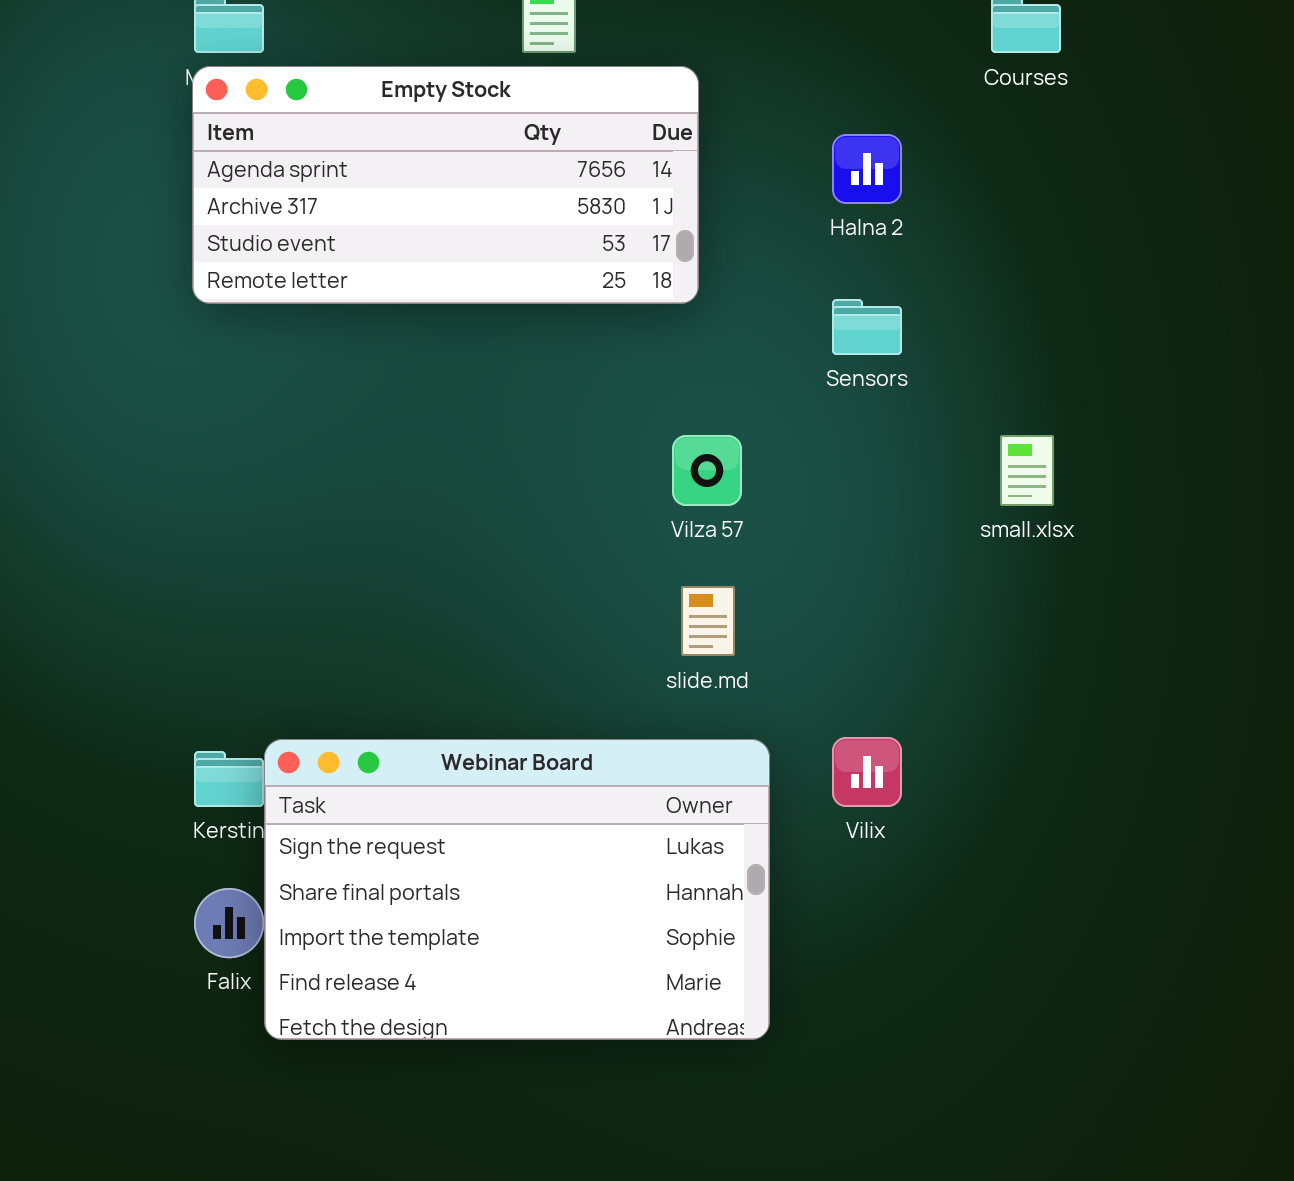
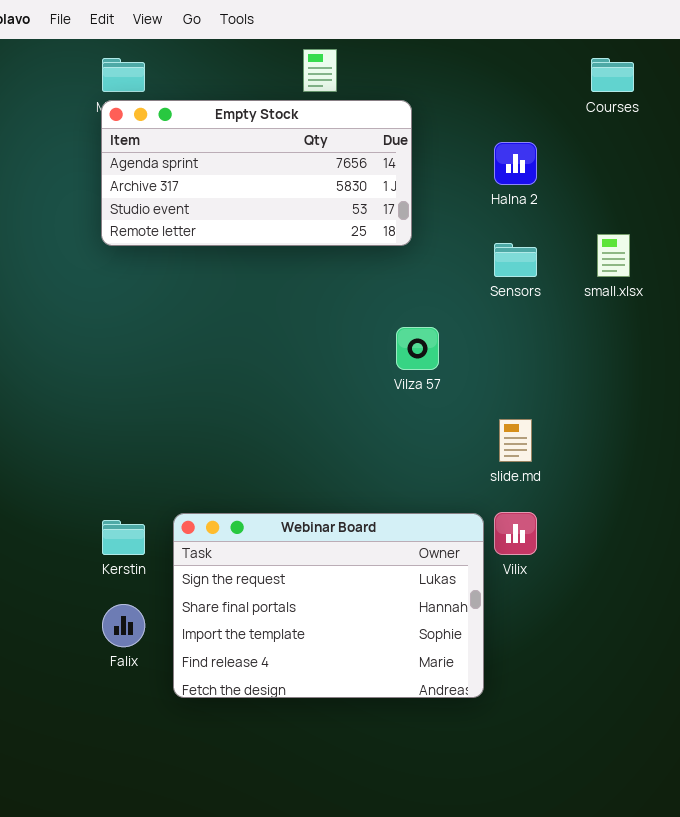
small.xlsx: [1000,435,1054,506] -> [597,234,630,277], moved
slide.md: [681,586,735,656] -> [499,419,532,462], moved
Webinar Board: [264,739,770,1040] -> [173,513,484,698], moved

